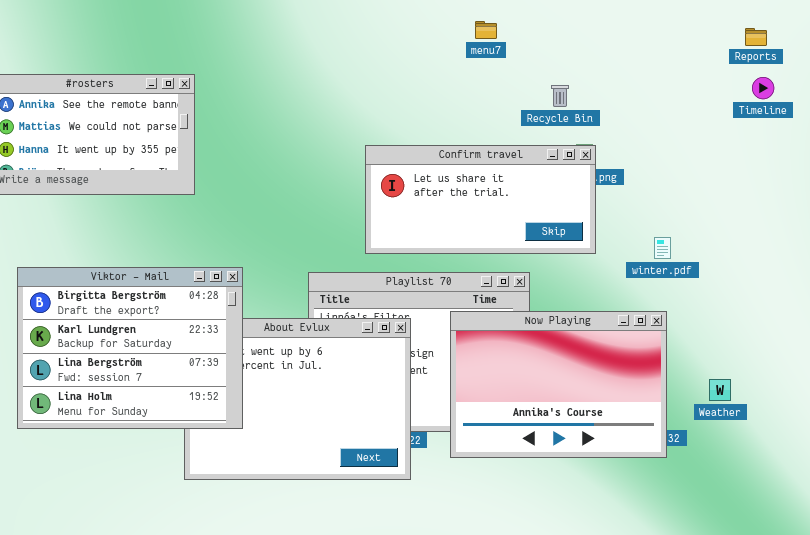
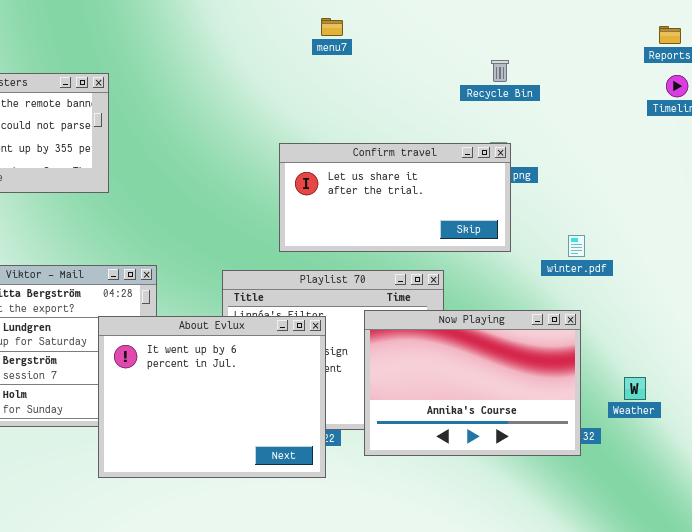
menu7: [475,21,497,39] -> [321,18,343,36], moved
Recycle Bin: [551,85,569,107] -> [491,60,509,82], moved
About Evlux: [184,318,411,480] -> [98,316,326,478], raised

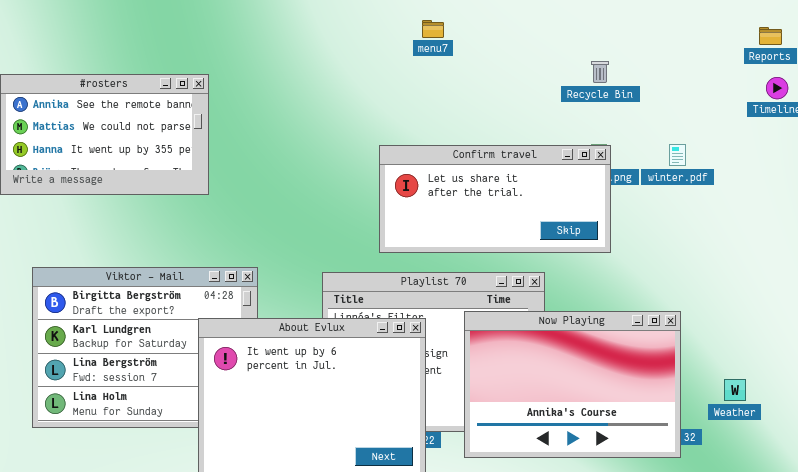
winter.pdf: [568,235,585,257] -> [669,144,686,166], moved

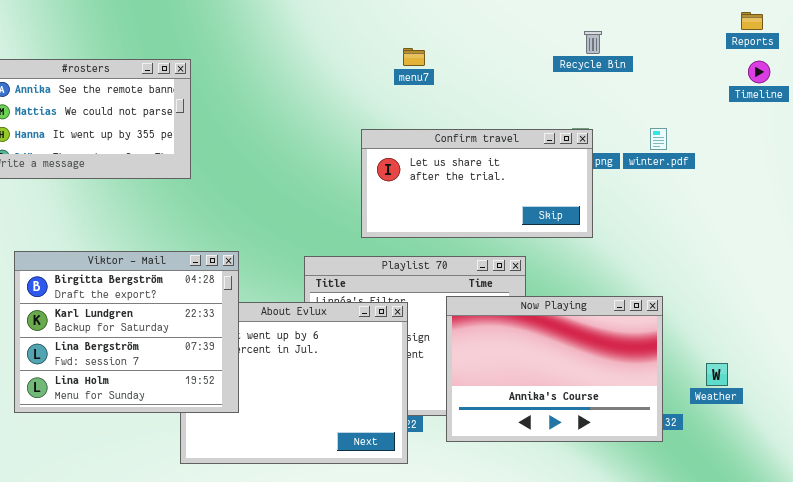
menu7: [422,20,444,38] -> [403,48,425,66], moved
Recycle Bin: [591,61,609,83] -> [584,31,602,54], moved
Viktor - Mail: [32,267,258,428] -> [14,251,239,413], raised

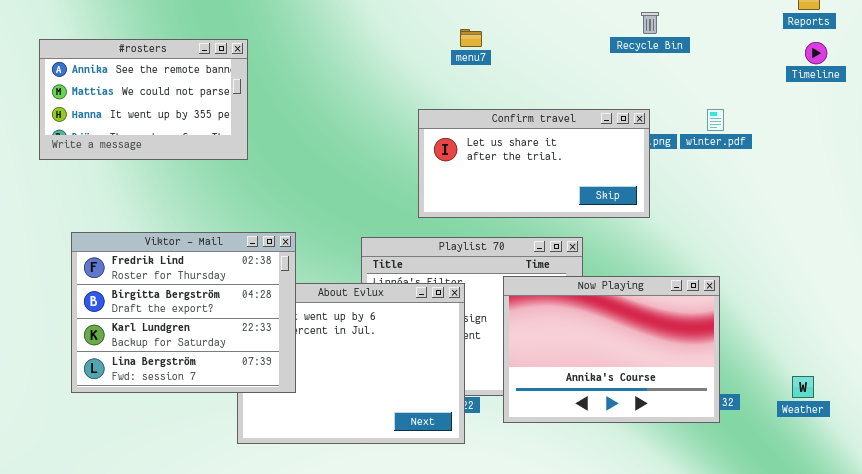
Viktor - Mail: [14,251,239,413] -> [71,232,296,393], scrolled up 1 row
Weather: [706,363,728,386] -> [792,376,814,398], moved

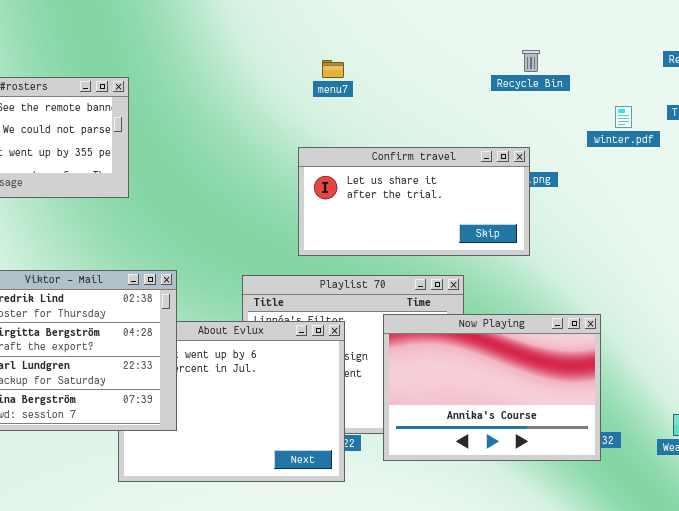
menu7: [460,29,482,47] -> [322,60,344,78], moved
winter.pdf: [707,109,724,131] -> [615,106,632,128], moved

